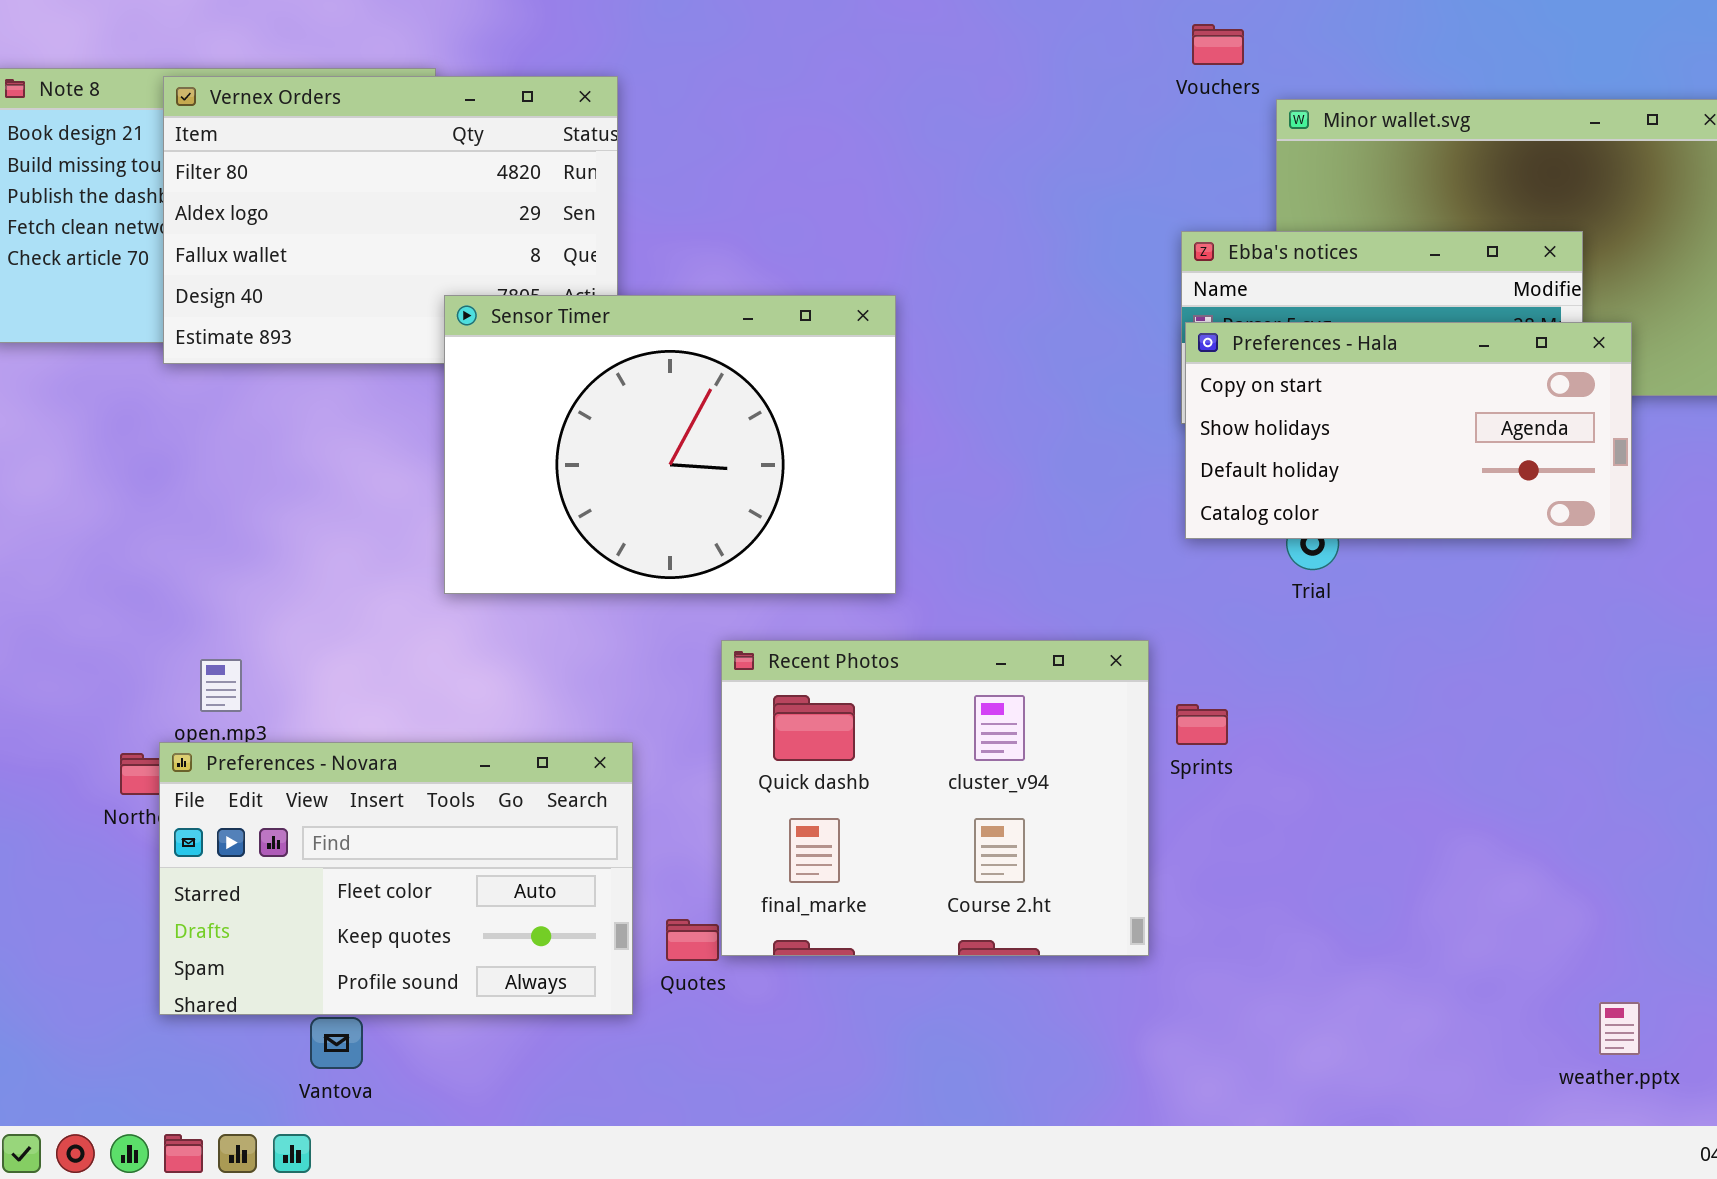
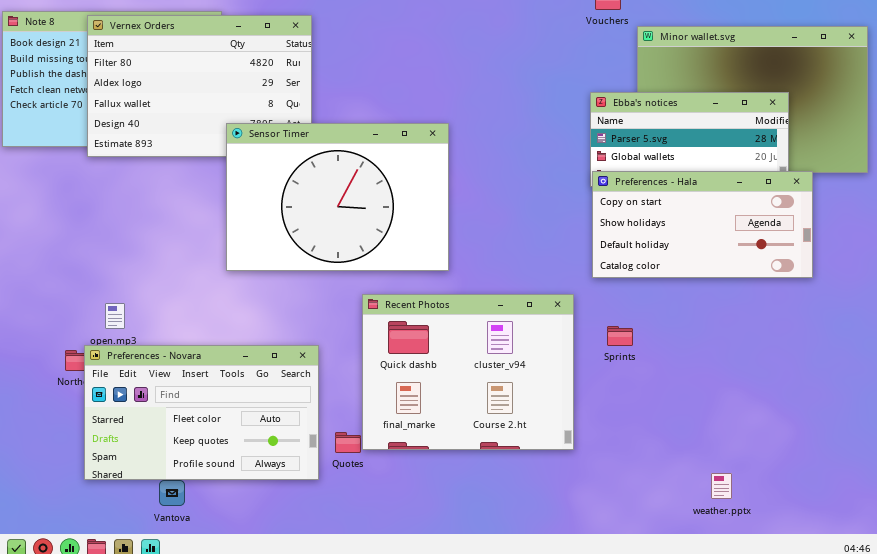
Preferences - Hala: [1185,322,1632,539] -> [592,171,813,278], moved
Sprints: [1176,704,1228,745] -> [607,326,633,346], moved
weather.pptx: [1599,1002,1640,1055] -> [711,473,732,499], moved

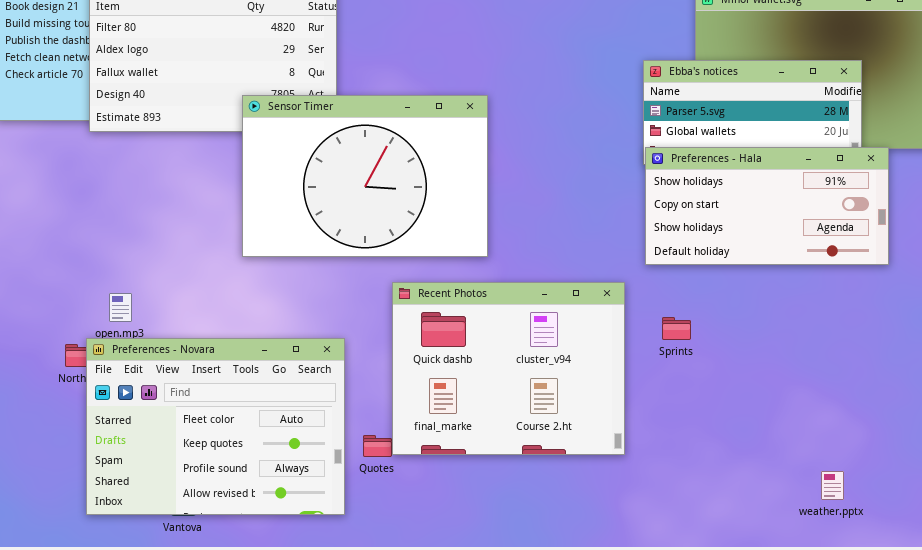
Preferences - Hala: [592,171,813,278] -> [645,147,889,265], scrolled up 1 row
Preferences - Novara: [84,345,319,480] -> [86,338,345,515], resized
weather.pptx: [711,473,732,499] -> [821,471,844,500], moved

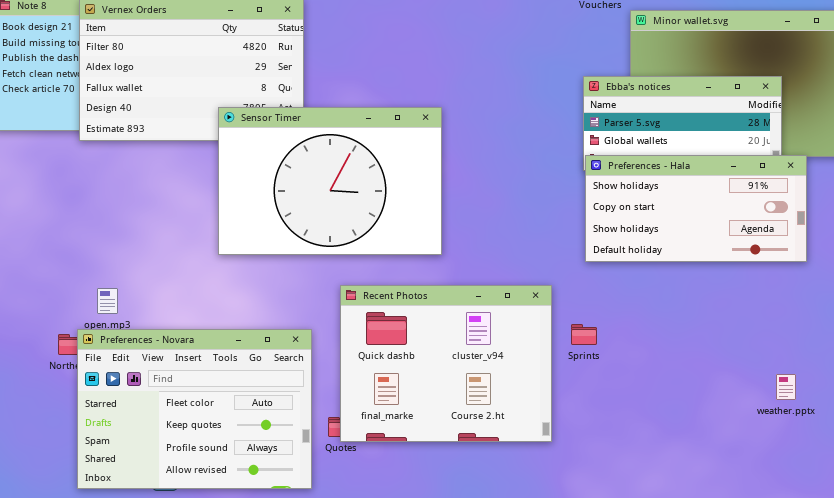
Recent Photos: [392,282,625,455] -> [340,285,552,442], moved
Sprints: [662,317,691,340] -> [571,324,597,345], moved
weather.pptx: [821,471,844,500] -> [776,374,796,400], moved

